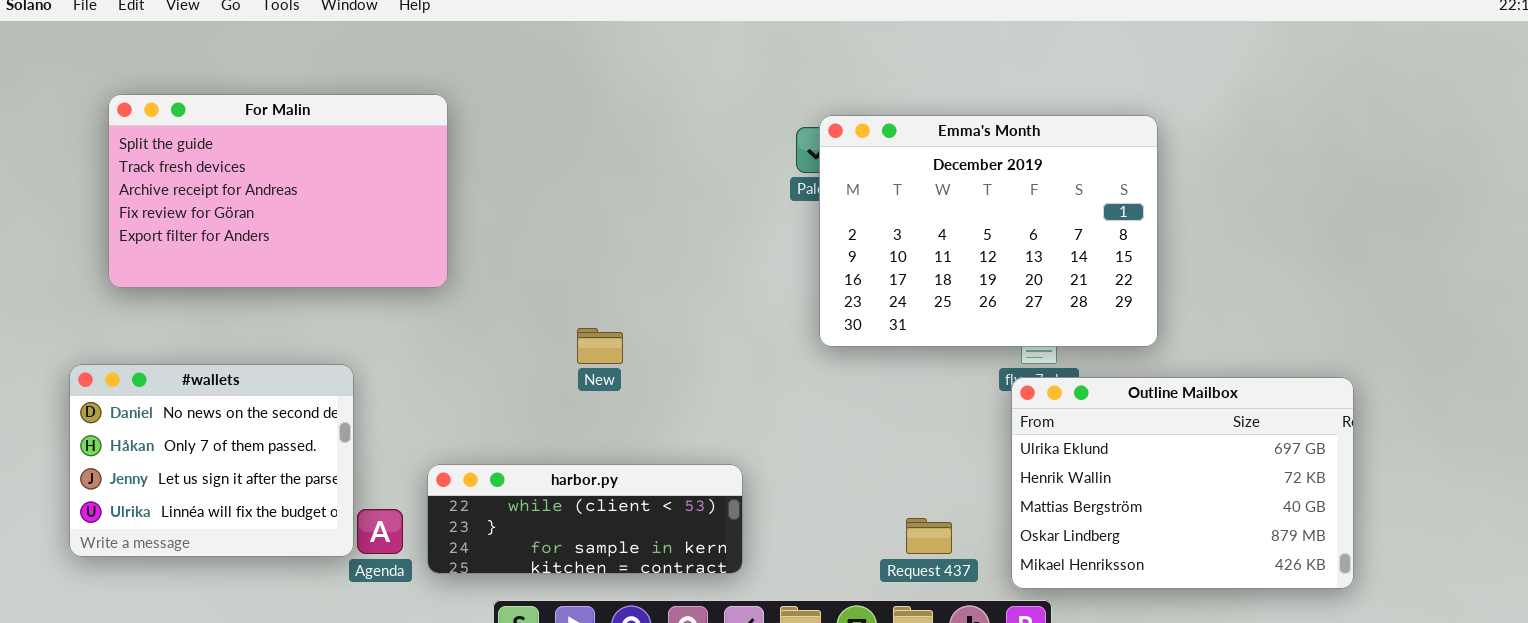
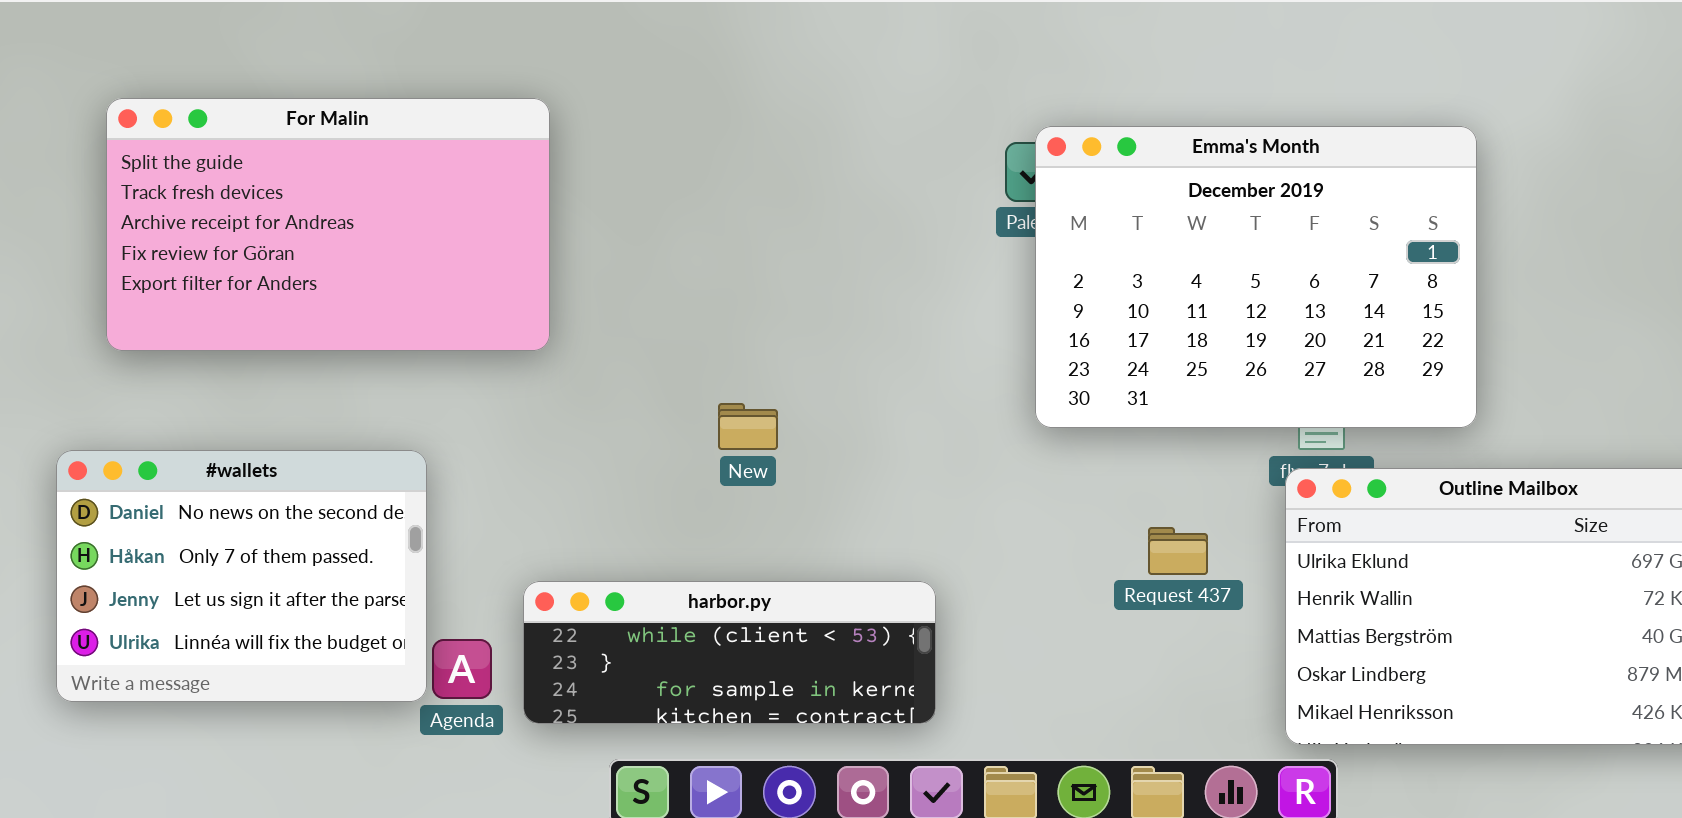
Request 437: [906,518,952,554] -> [1148,527,1208,575], moved

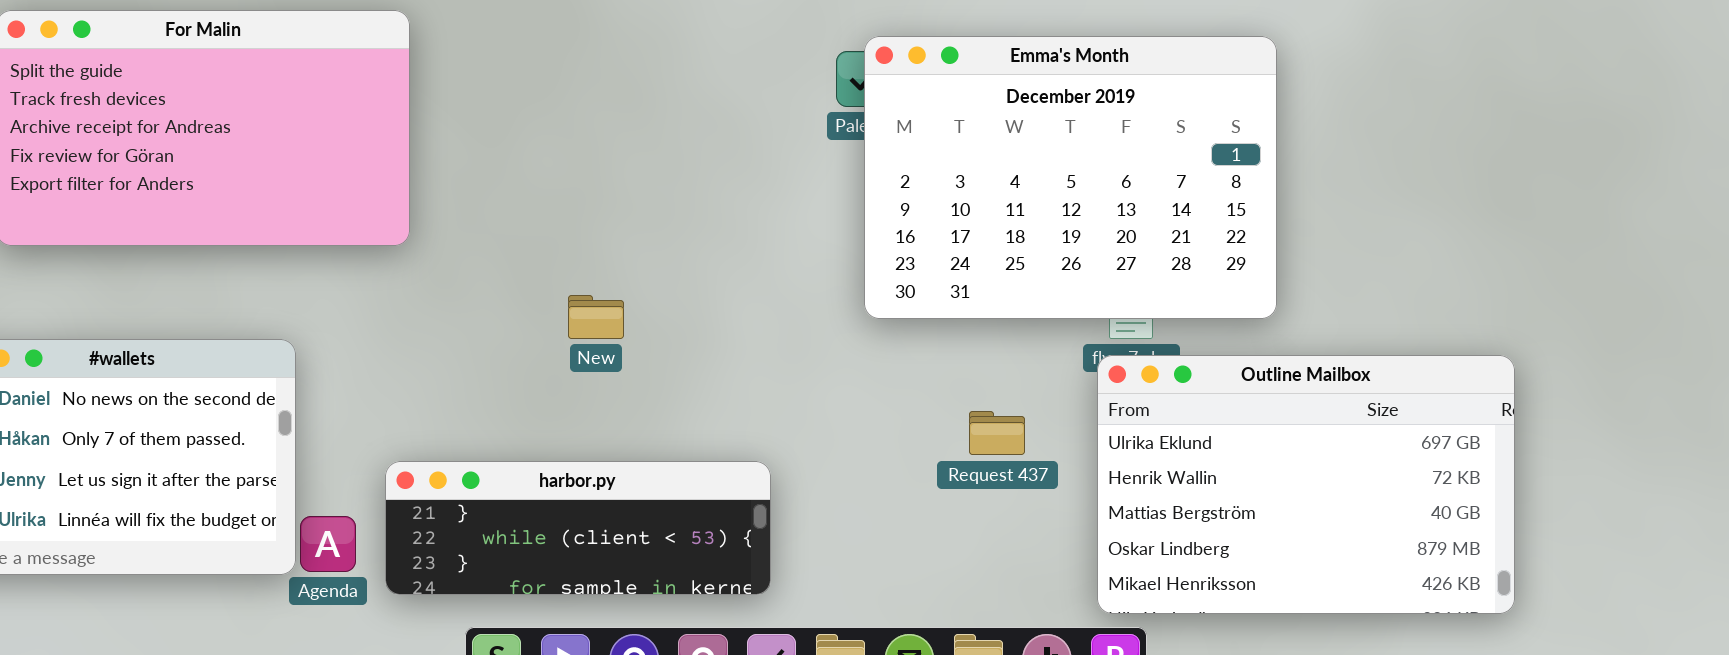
harbor.py: [523,581,936,724] -> [385,461,771,595], scrolled up 1 row

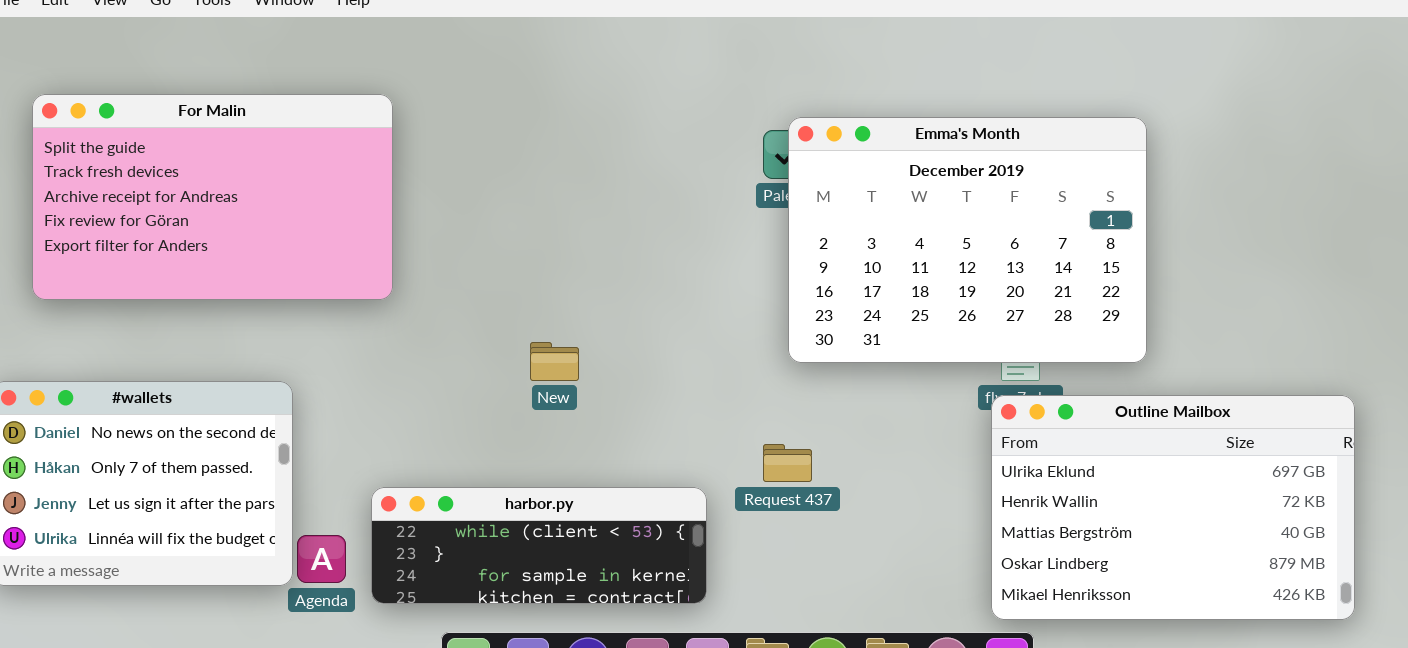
Request 437: [969,411,1025,455] -> [763,444,812,482], moved
harbor.py: [385,461,771,595] -> [371,487,707,604], scrolled down 1 row

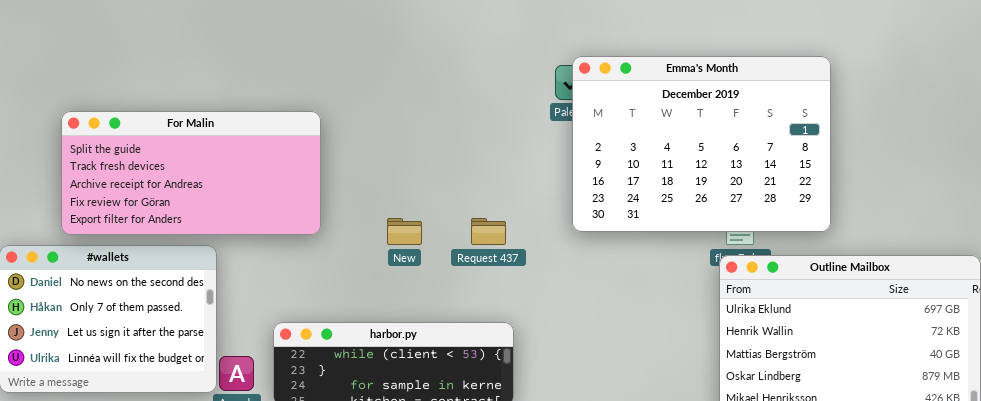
For Malin: [32,94,393,300] -> [61,111,321,235], moved, resized
Request 437: [763,444,812,482] -> [471,218,506,245], moved

